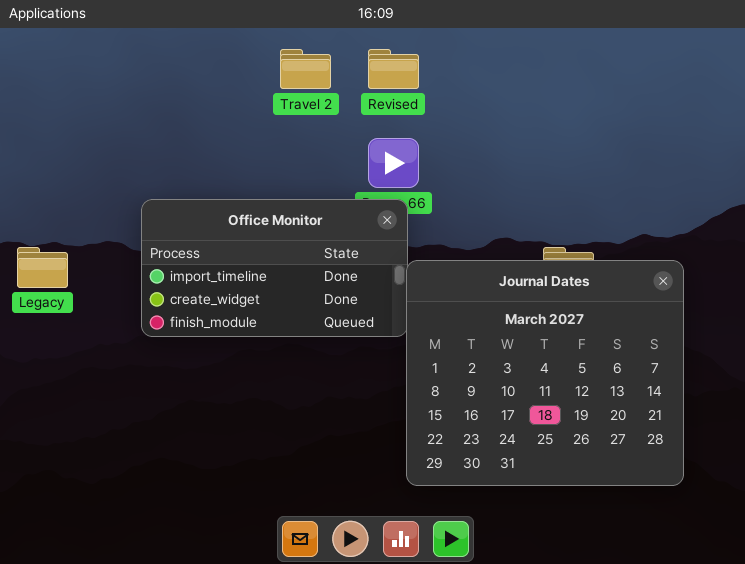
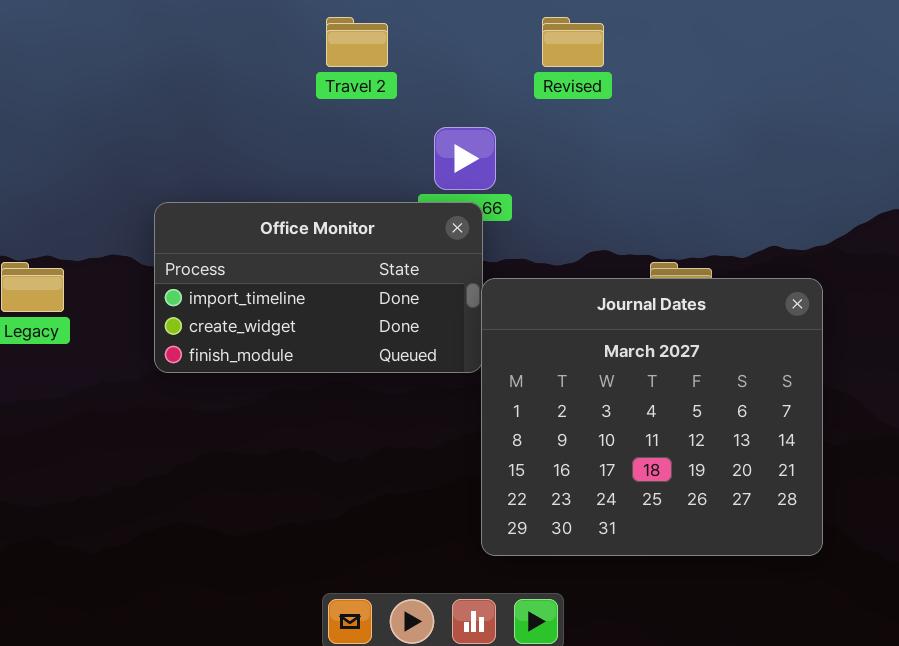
Revised: [368,49,419,89] -> [542,17,604,67], moved

